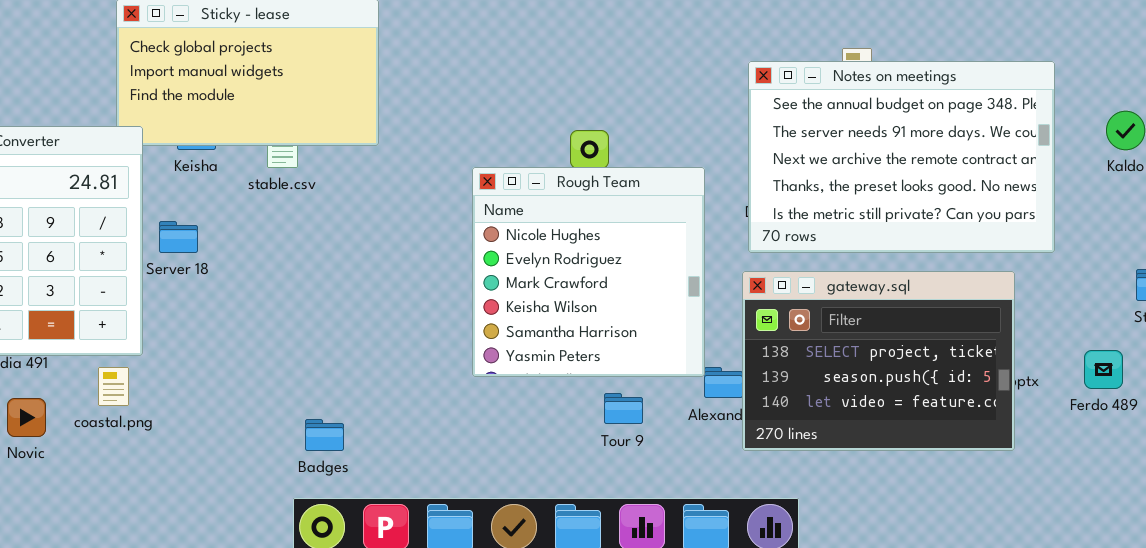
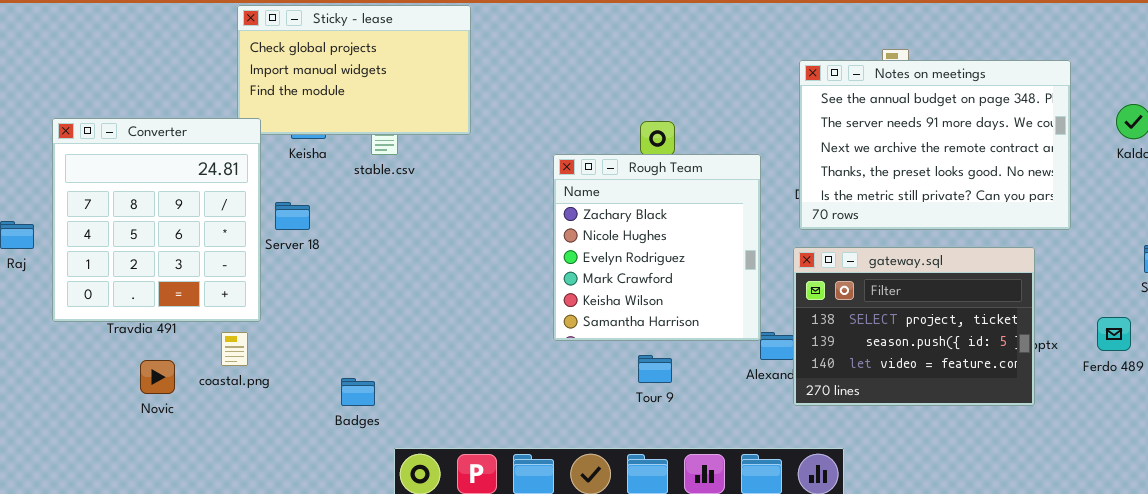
Rough Team: [472,167,705,377] -> [553,154,761,341], scrolled up 1 row
Tour 9: [604,393,643,424] -> [638,355,672,383], moved
Badges: [305,419,344,451] -> [341,378,375,406], moved

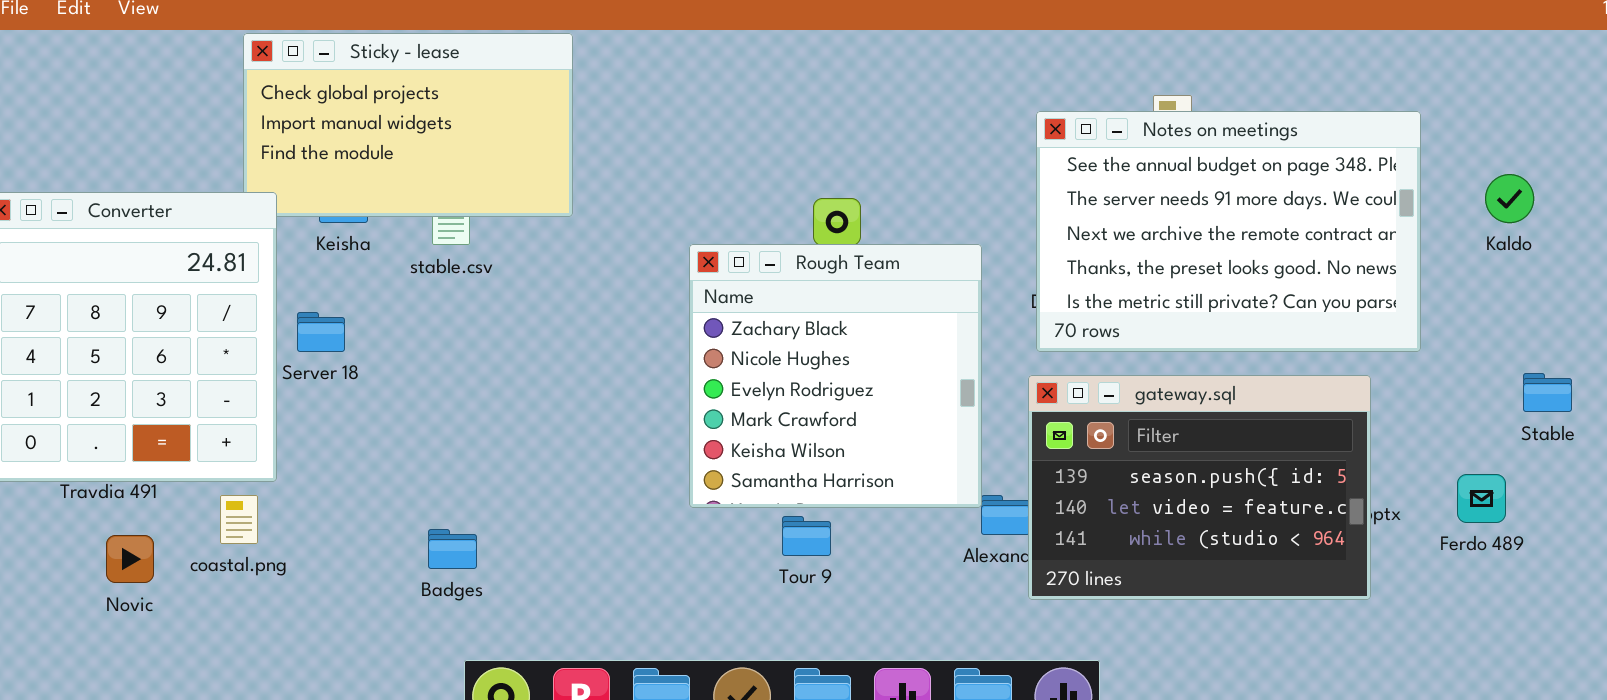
gateway.sql: [793,247,1035,406] -> [1028,375,1371,600], scrolled down 1 row
Tour 9: [638,355,672,383] -> [782,516,831,556], moved
Badges: [341,378,375,406] -> [428,529,477,569], moved

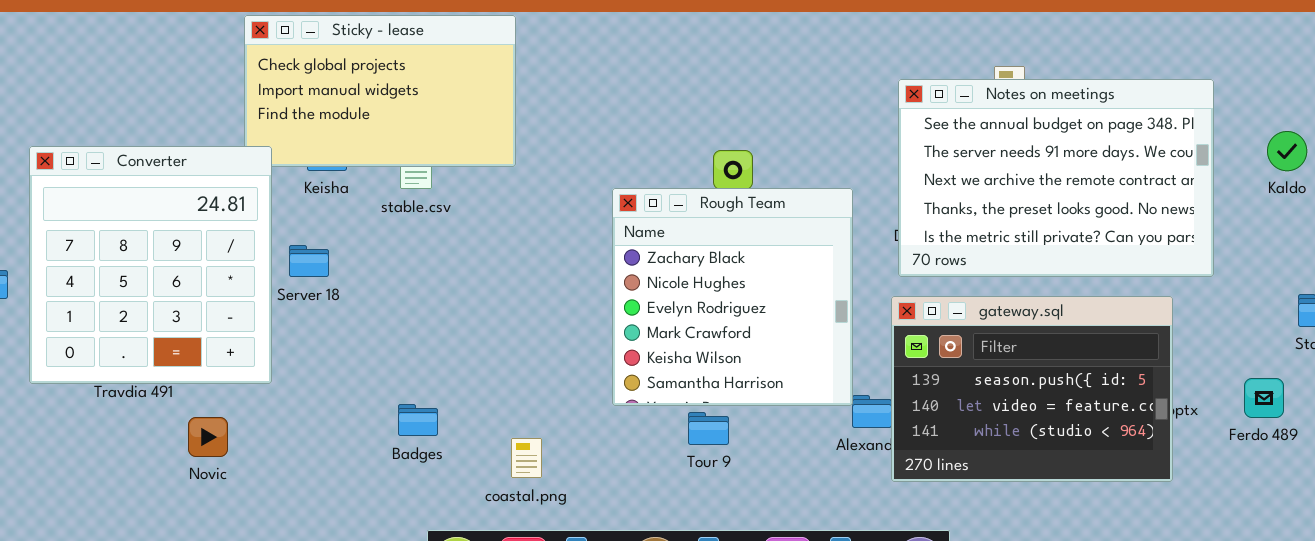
coastal.png: [220,495,258,544] -> [511,438,542,478], moved
Badges: [428,529,477,569] -> [398,404,438,436], moved
Novic: [106,535,154,583] -> [188,417,228,457], moved

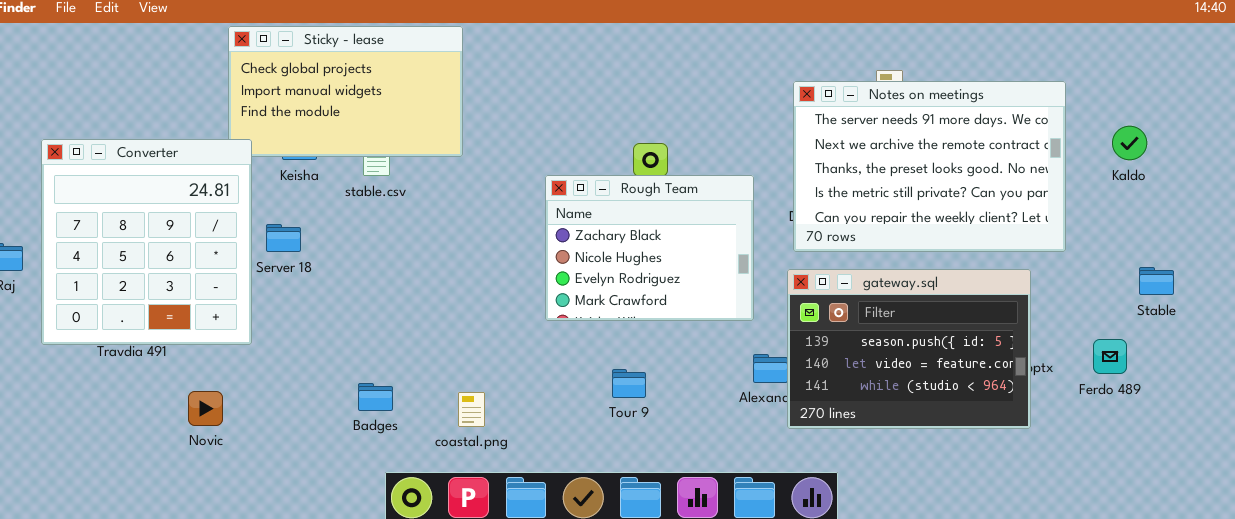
Notes on meetings: [898,79,1214,277] -> [793,81,1066,252], scrolled down 1 row
Rough Team: [612,188,853,406] -> [545,175,754,321], resized
Badges: [398,404,438,436] -> [358,383,393,411], moved
Novic: [188,417,228,457] -> [188,391,223,426], moved

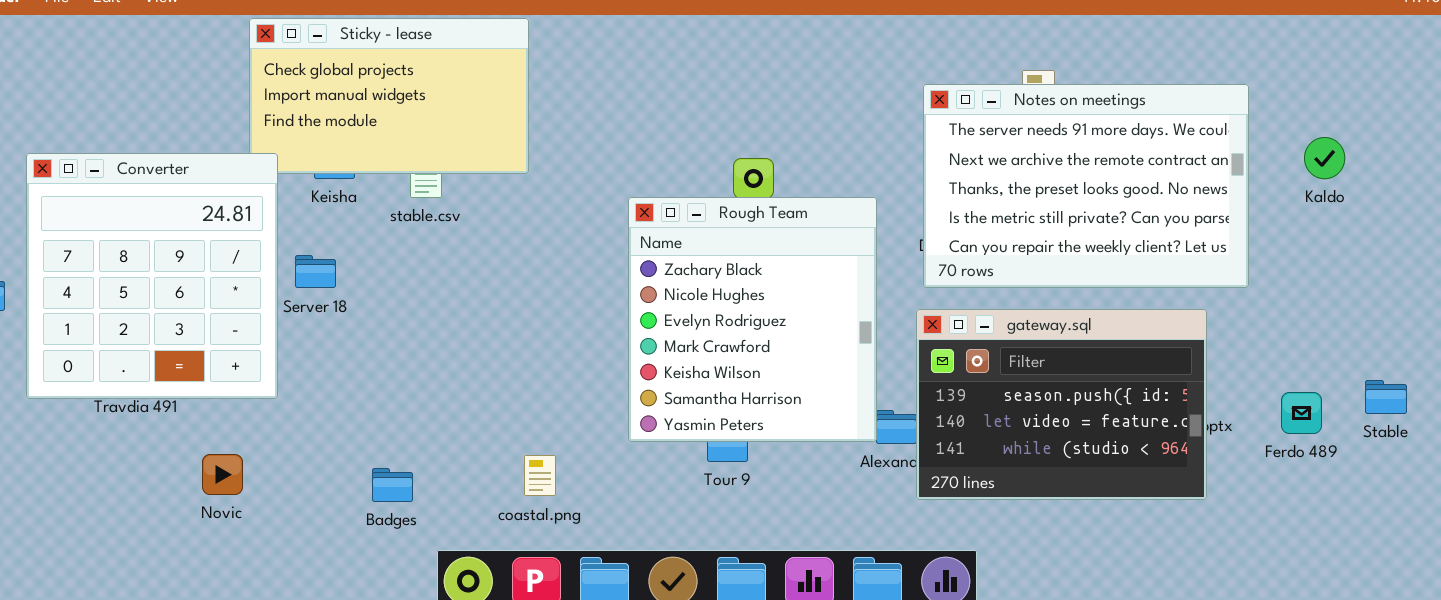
Rough Team: [545,175,754,321] -> [628,197,877,442], resized
Stable: [1139,267,1174,295] -> [1365,380,1407,414], moved
Badges: [358,383,393,411] -> [372,468,413,502], moved

